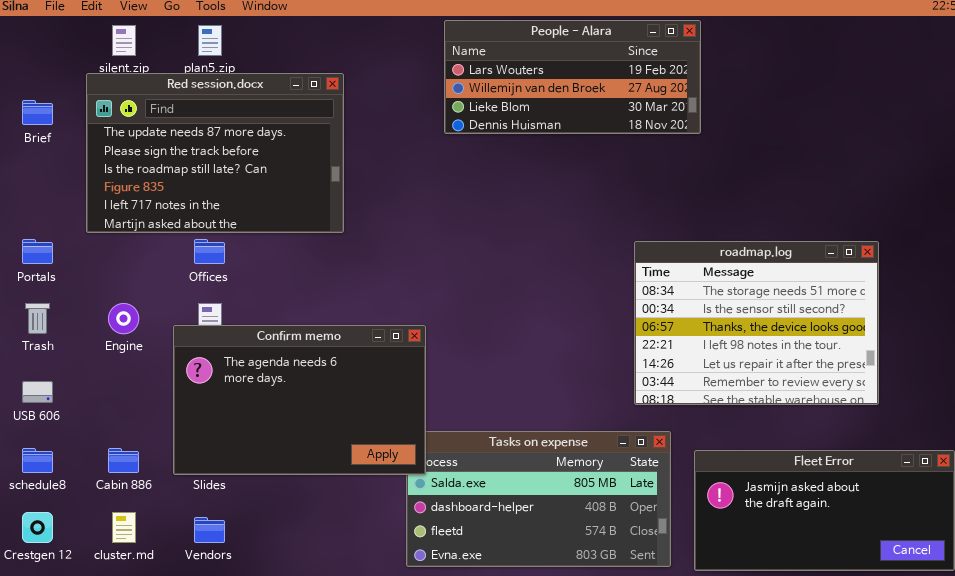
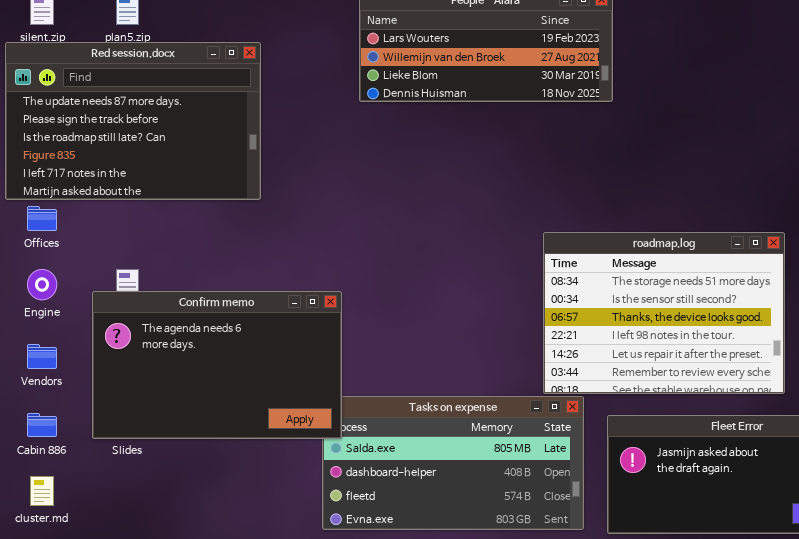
Offices: [194,239,225,264] -> [27,206,57,231], moved
roadmap.log: [634,241,879,405] -> [543,232,785,394], moved
Vendors: [194,517,225,543] -> [27,344,57,369], moved

